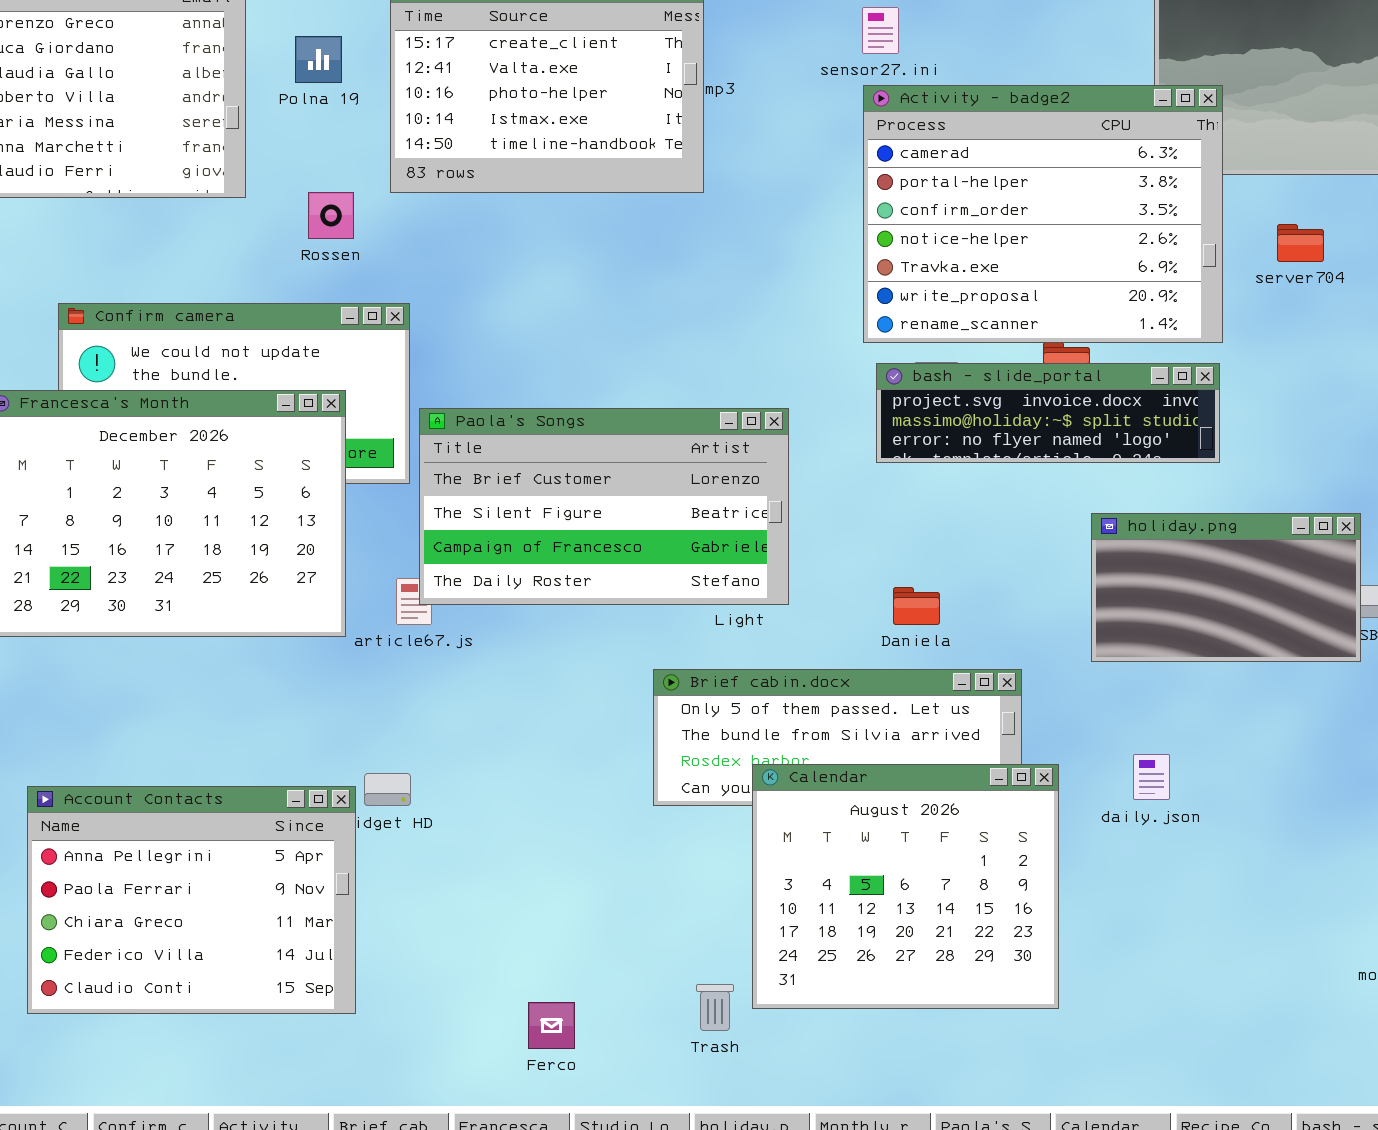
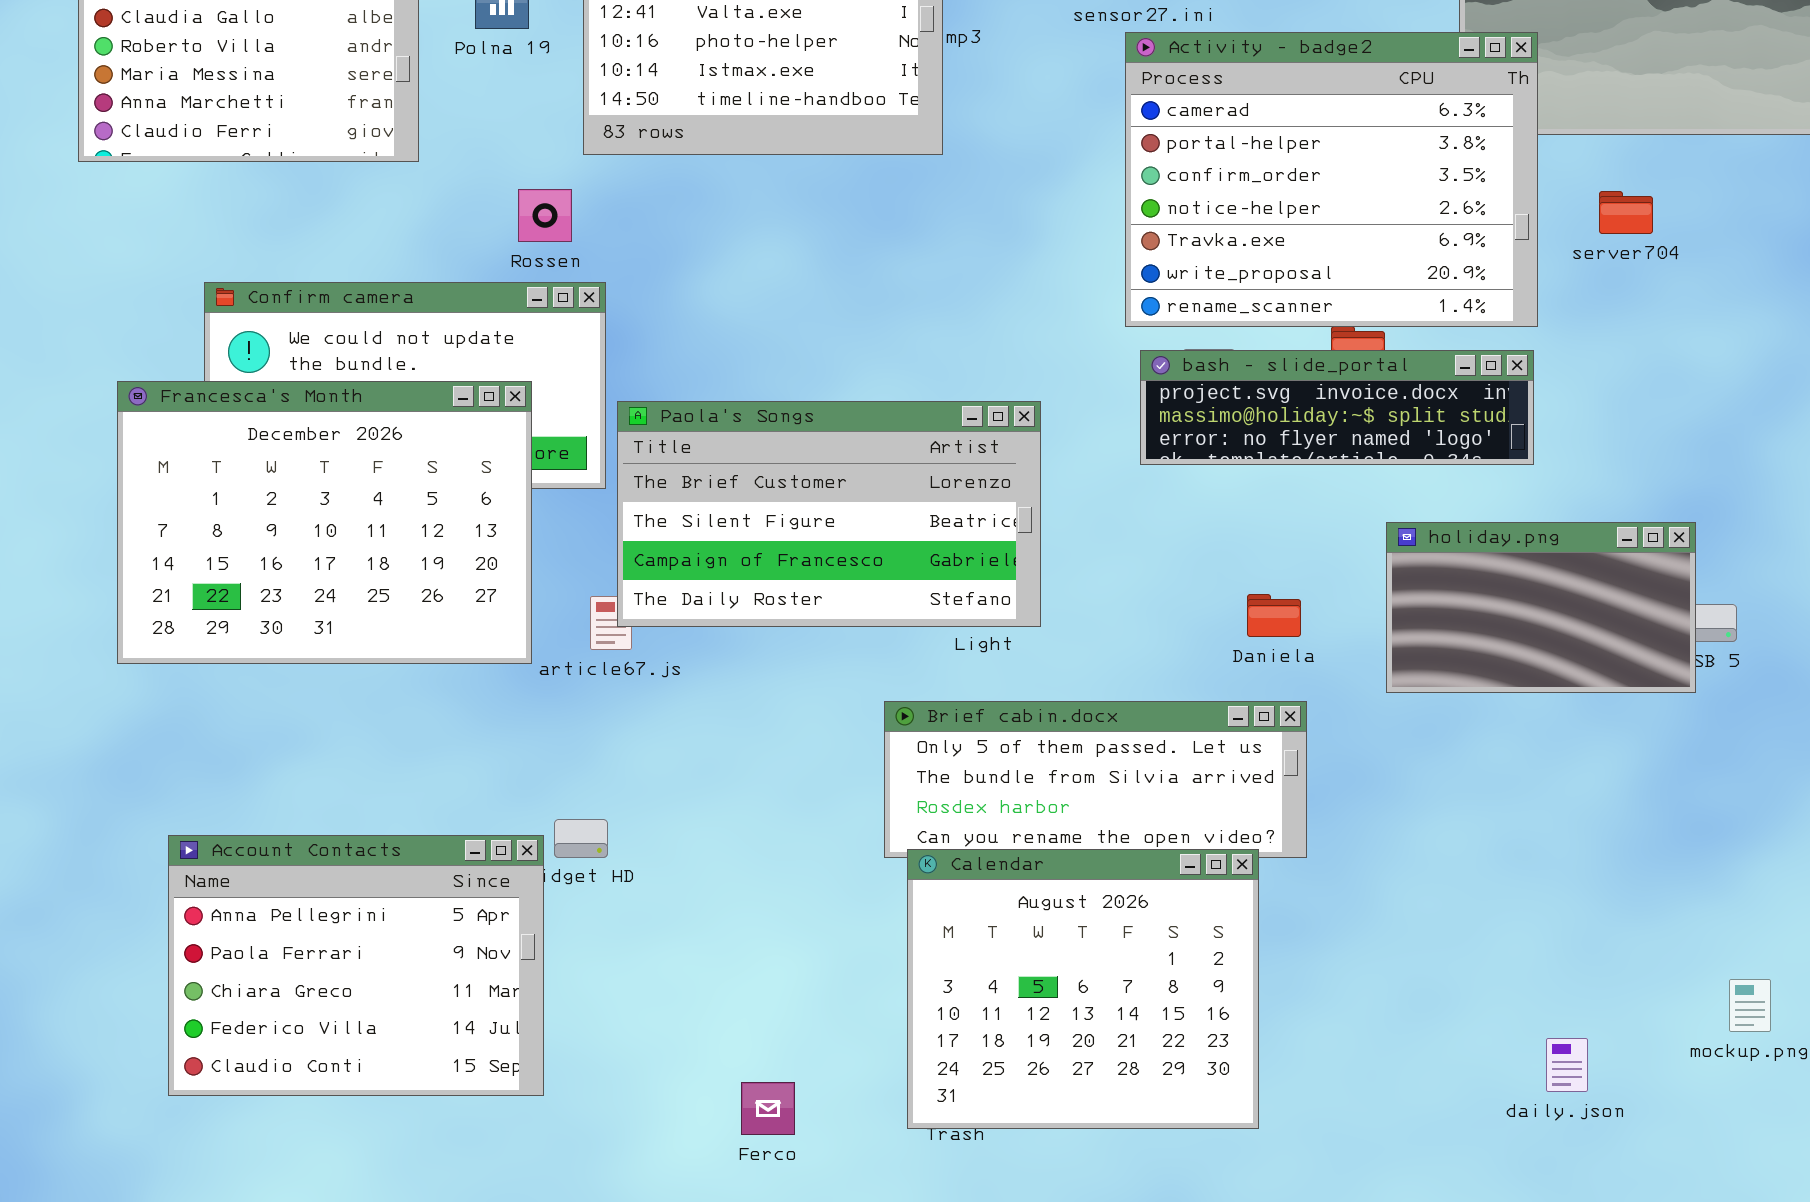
Rossen: [308,192,354,239] -> [518,189,572,242], moved
Daniela: [893,587,940,625] -> [1247,594,1301,637], moved
daily.json: [1133,754,1170,800] -> [1546,1038,1588,1092], moved
Calendar: [752,764,1059,1009] -> [907,849,1259,1129], moved

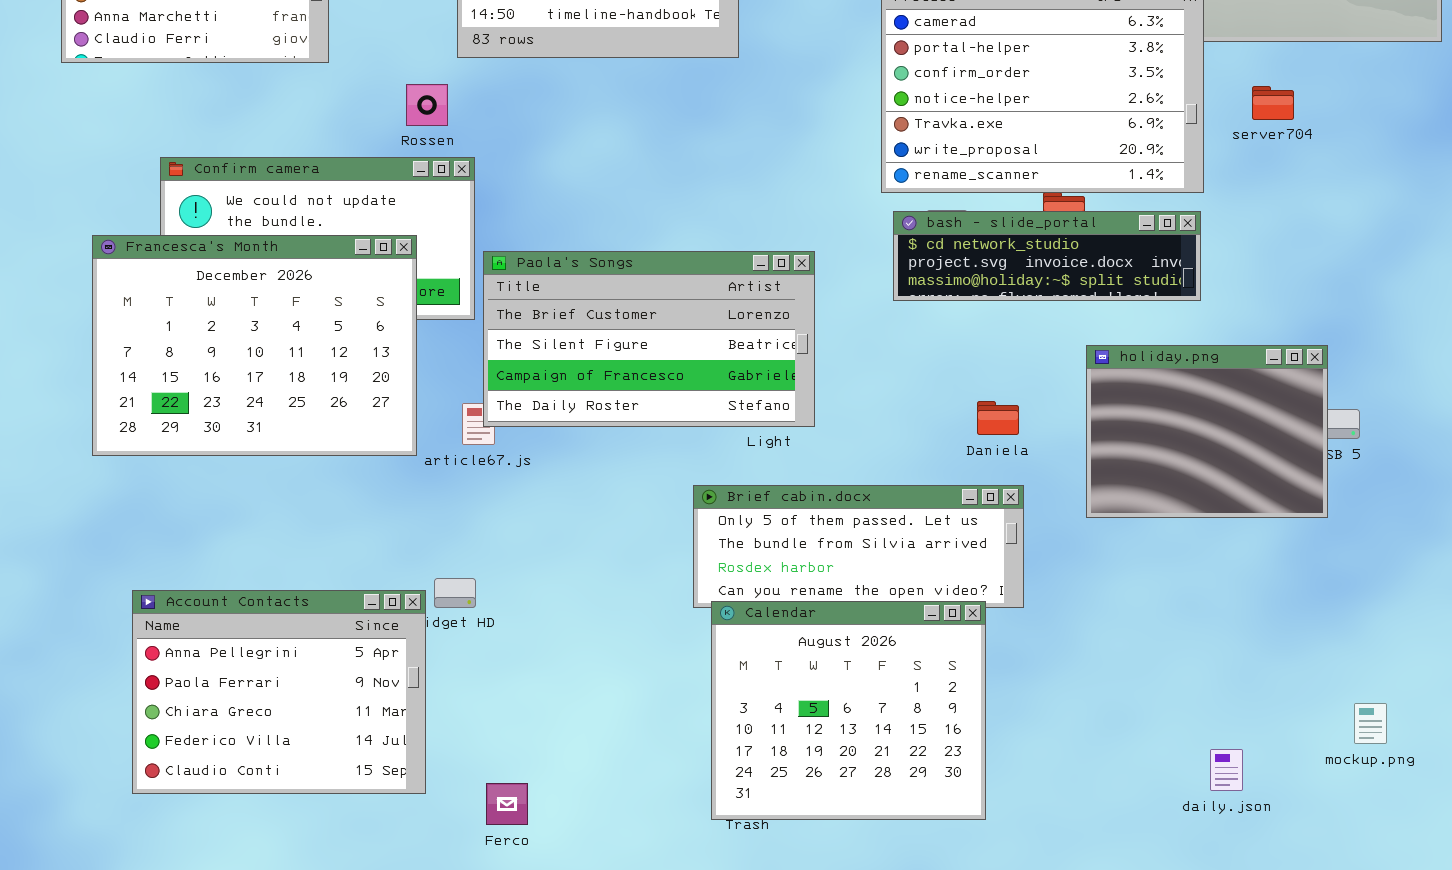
bash - slide_portal: [1140,350,1534,465] -> [893,211,1201,301], scrolled up 1 row
holiday.png: [1386,522,1696,693] -> [1086,345,1328,518], resized
Ferco: [741,1082,795,1135] -> [486,783,528,825], moved

